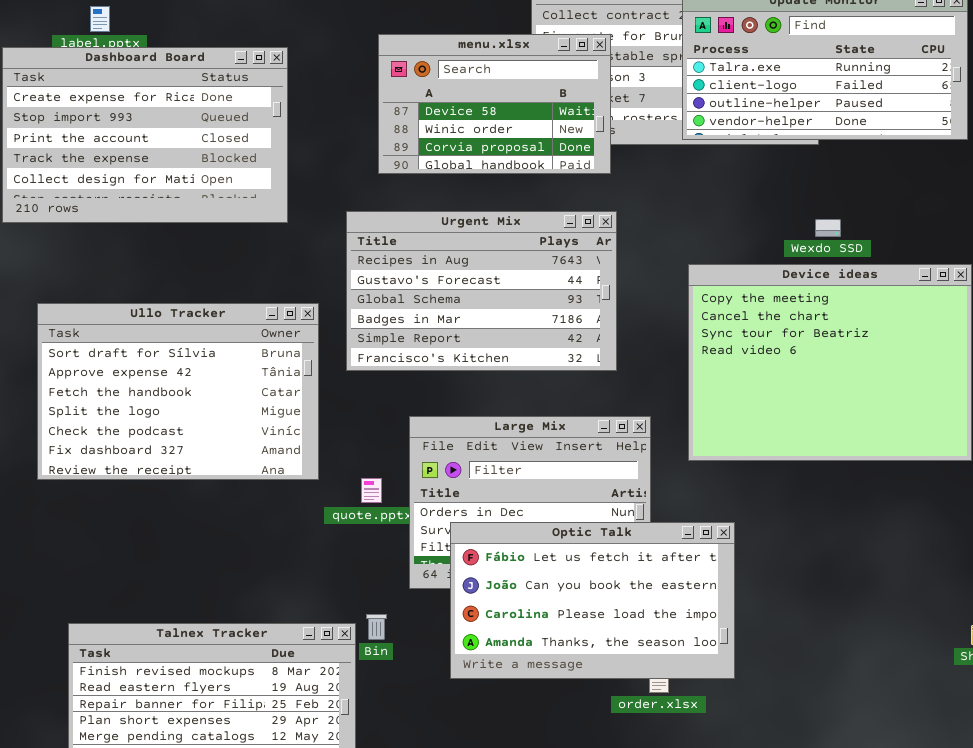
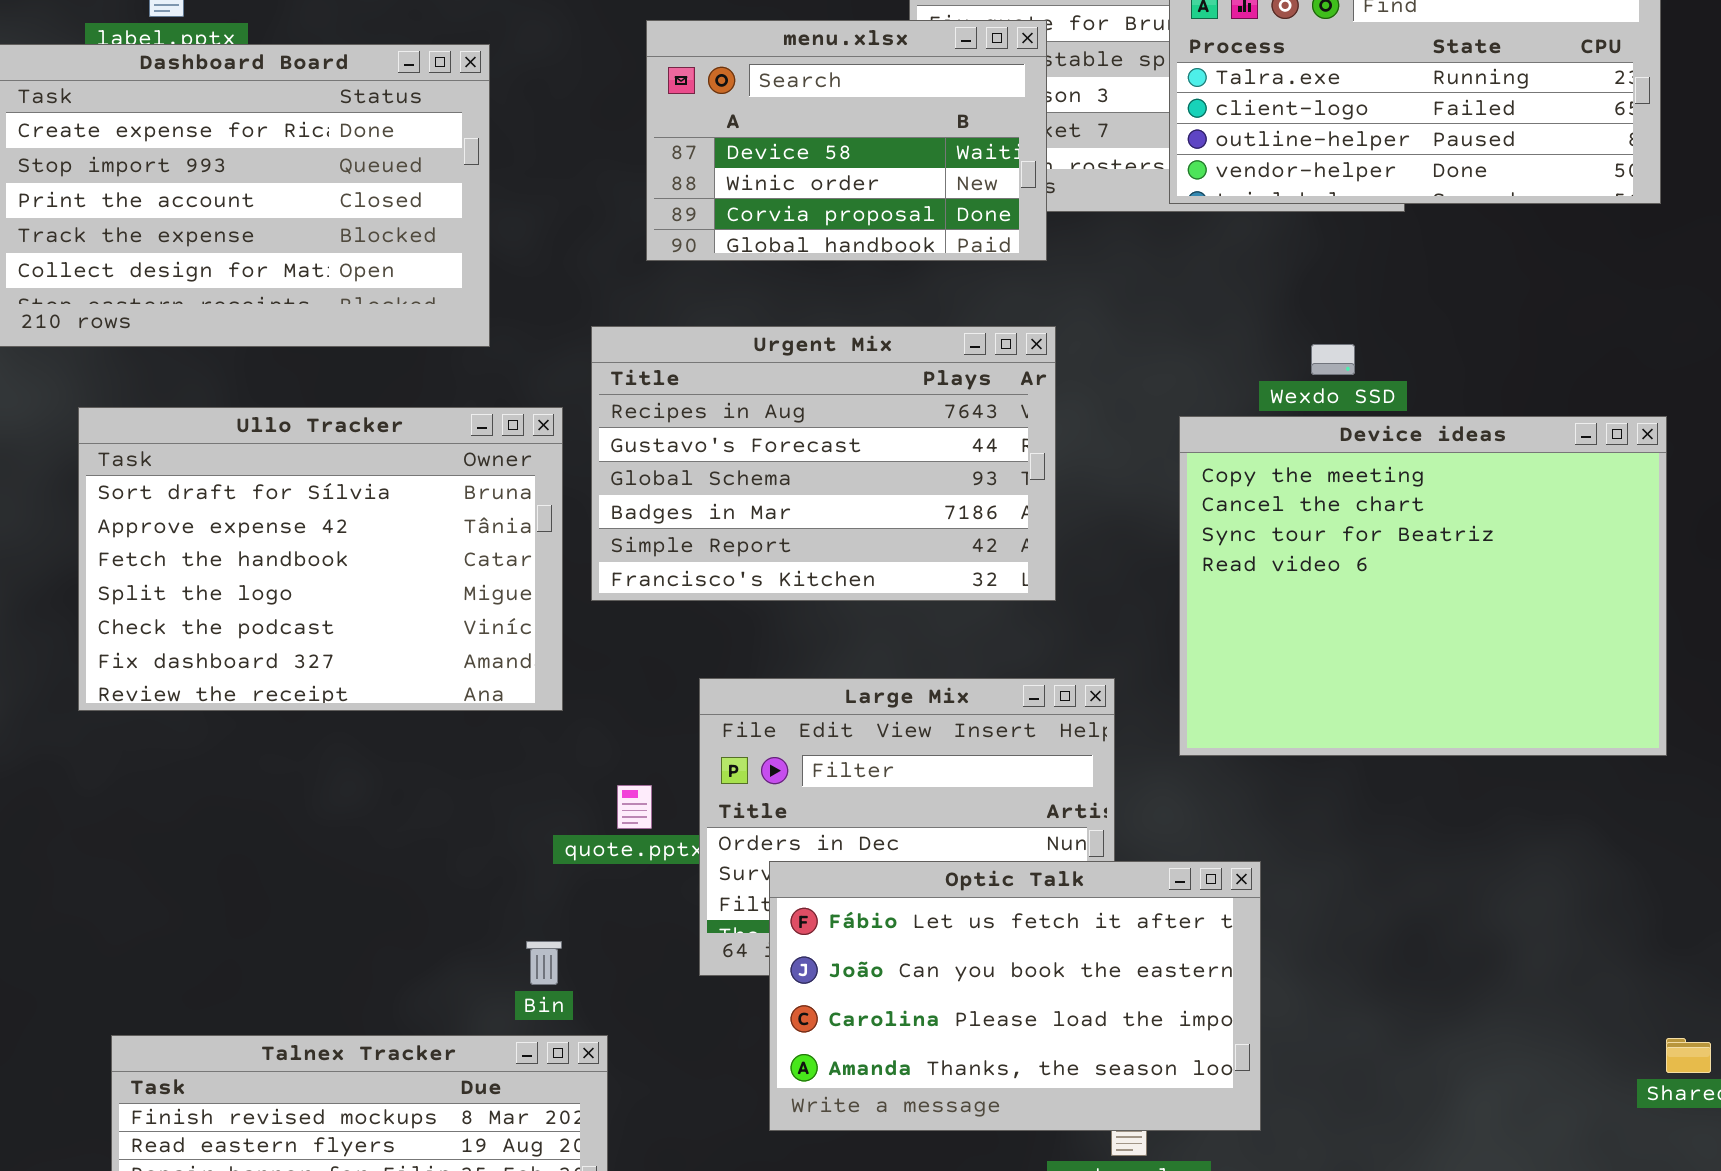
Wexdo SSD: [815,219,841,237] -> [1311,344,1355,375], moved
Ullo Tracker: [37,303,319,480] -> [78,407,563,711], moved
Bin: [366,614,387,640] -> [526,941,562,985], moved

